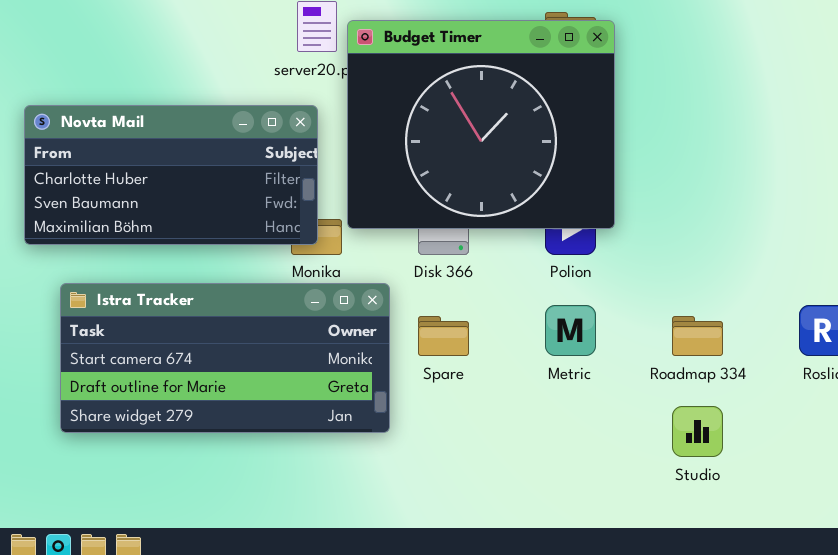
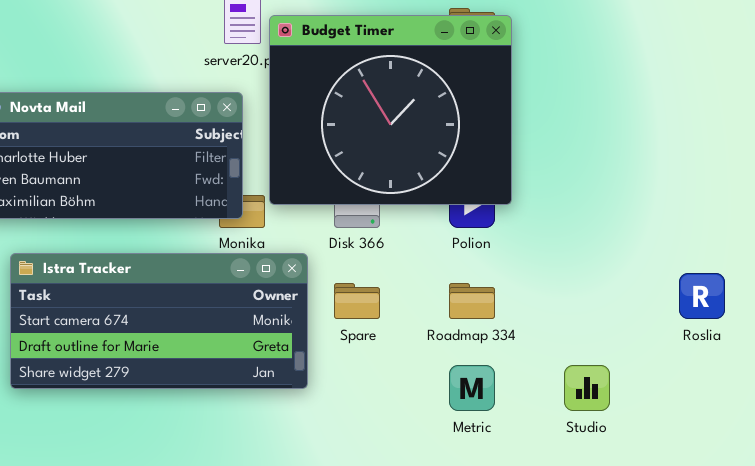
Metric: [545,305,596,356] -> [449,365,495,411], moved
Roadmap 334: [672,316,723,356] -> [449,283,495,319], moved

